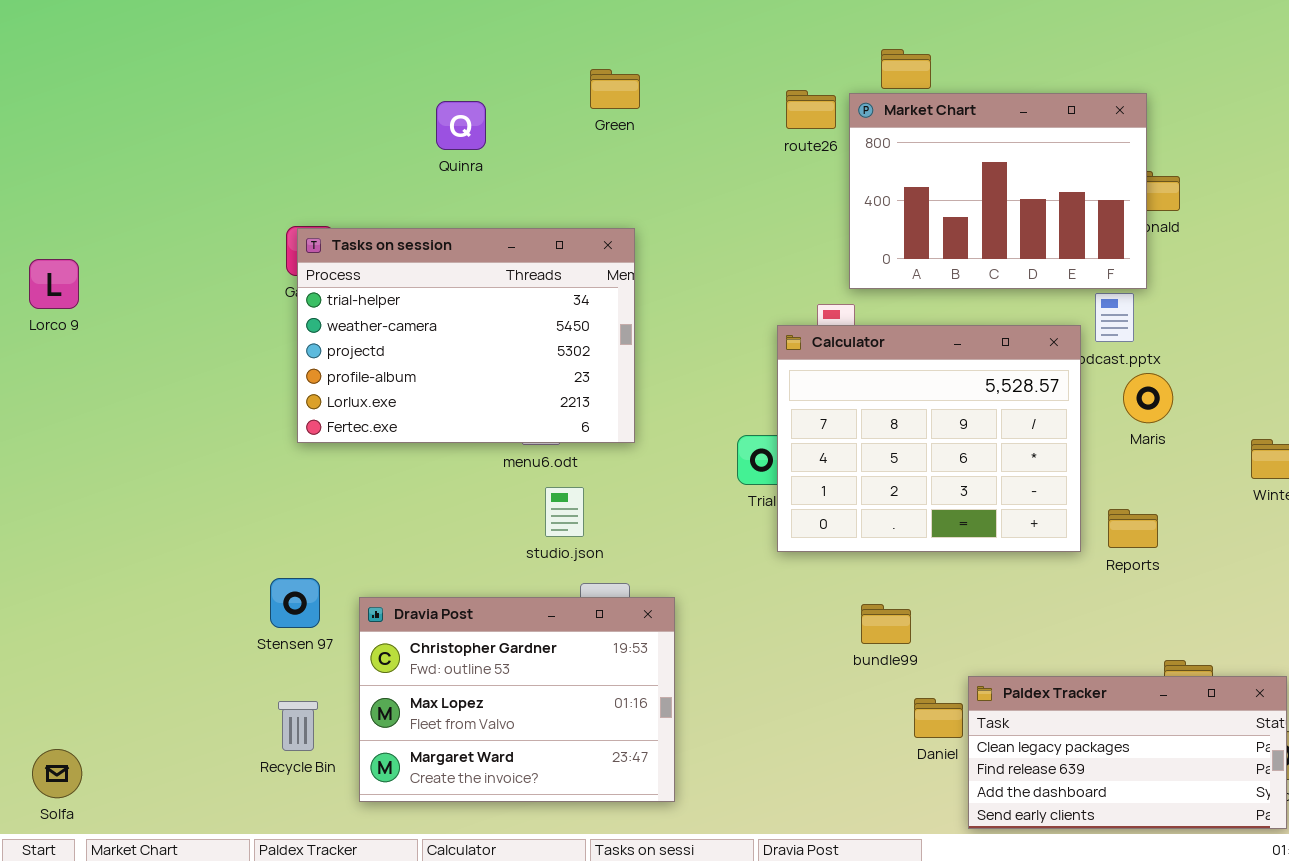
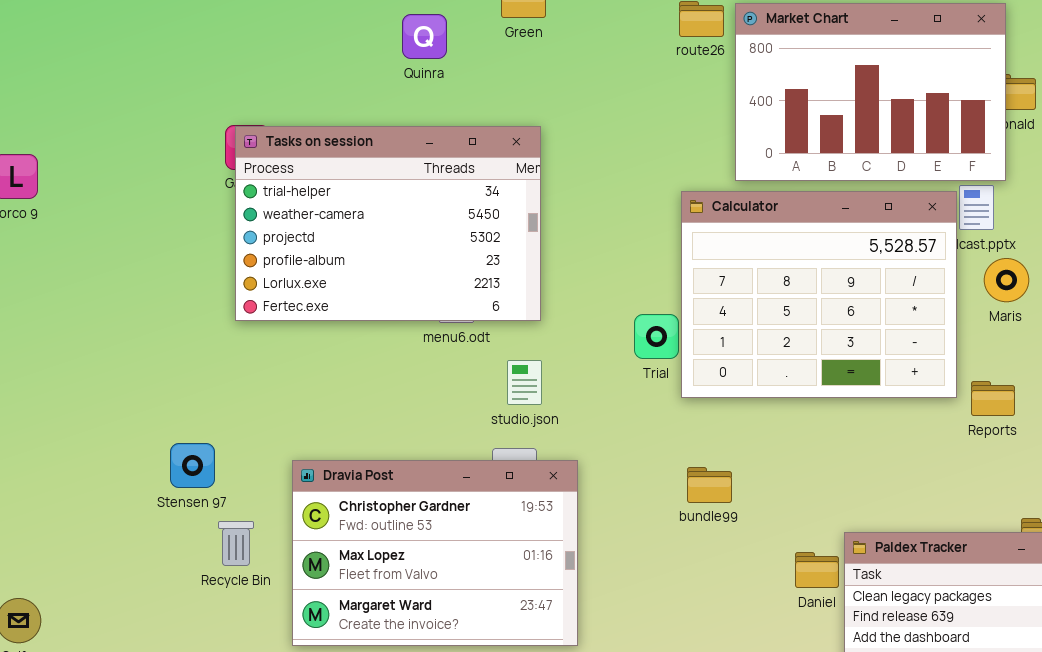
Quinra: [436,101,486,150] -> [402,14,447,59], moved
Calculator: [777,325,1081,552] -> [681,191,957,398], moved
studio.json: [545,487,584,537] -> [507,360,542,405], moved
Stensen 97: [270,578,320,628] -> [170,443,215,488], moved
bundle99: [861,604,911,644] -> [687,467,732,503], moved
Recycle Bin: [278,701,318,751] -> [218,521,254,566], moved

